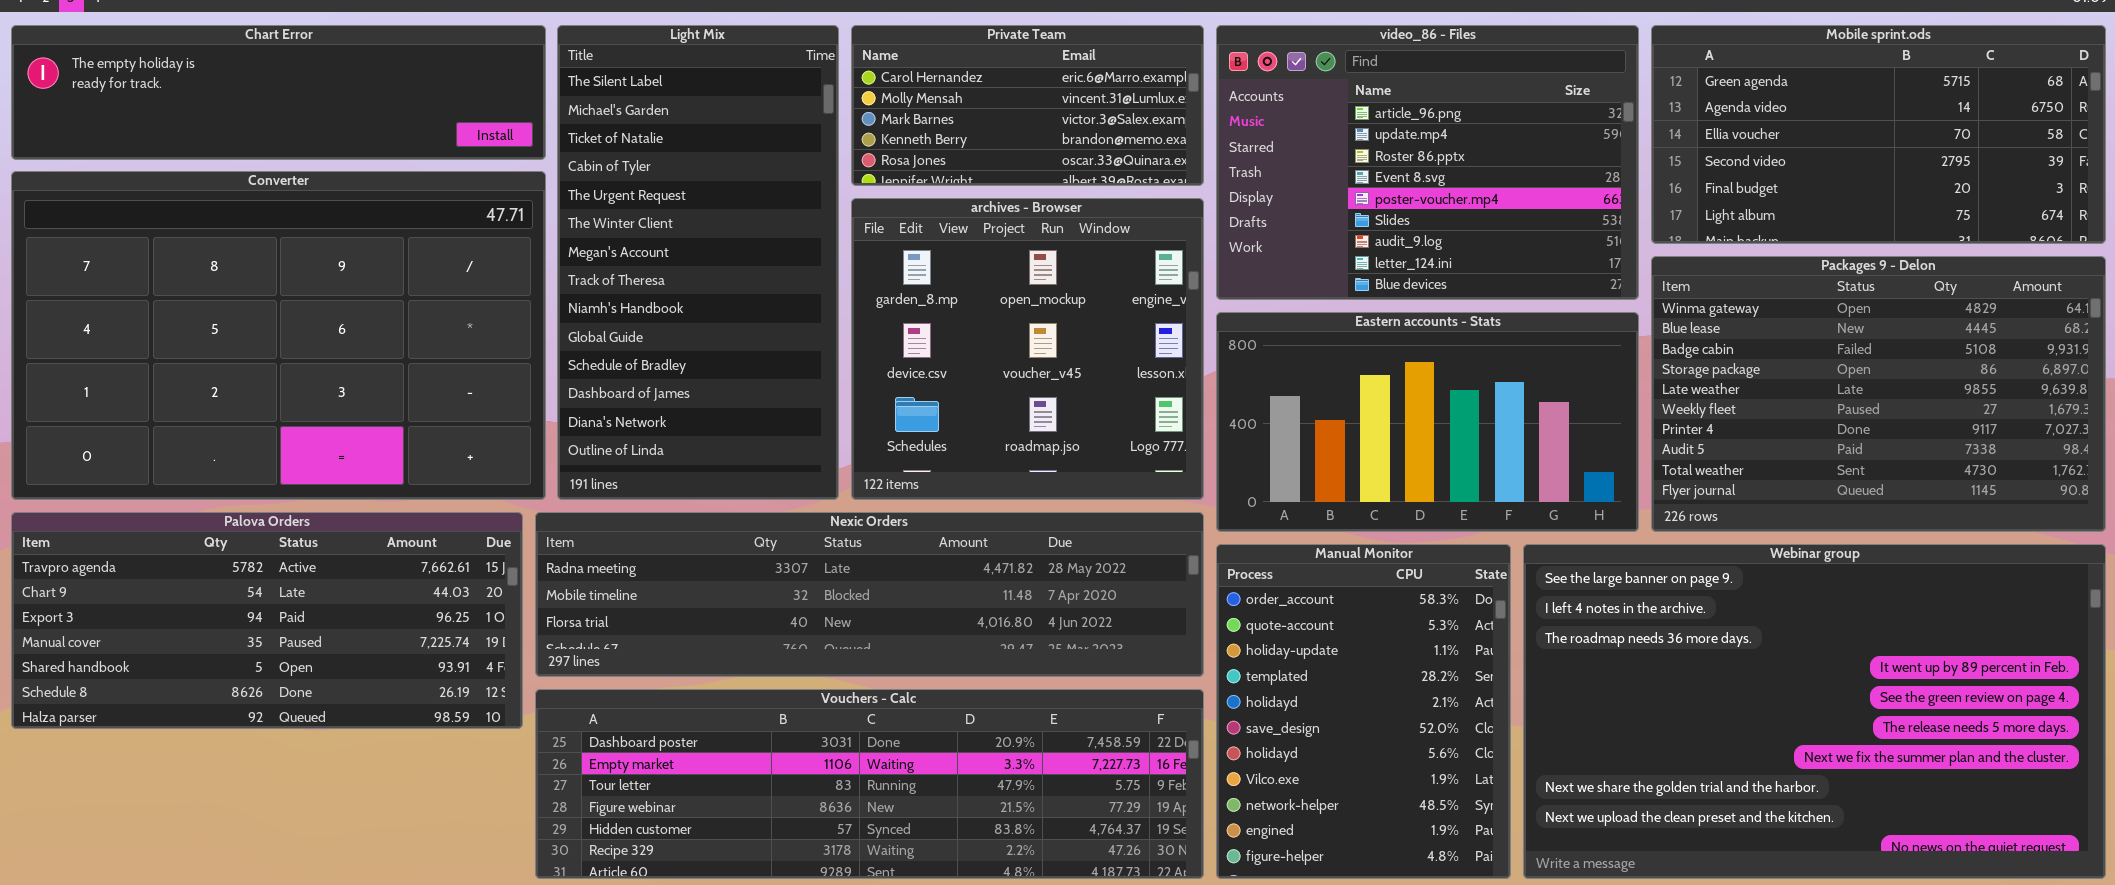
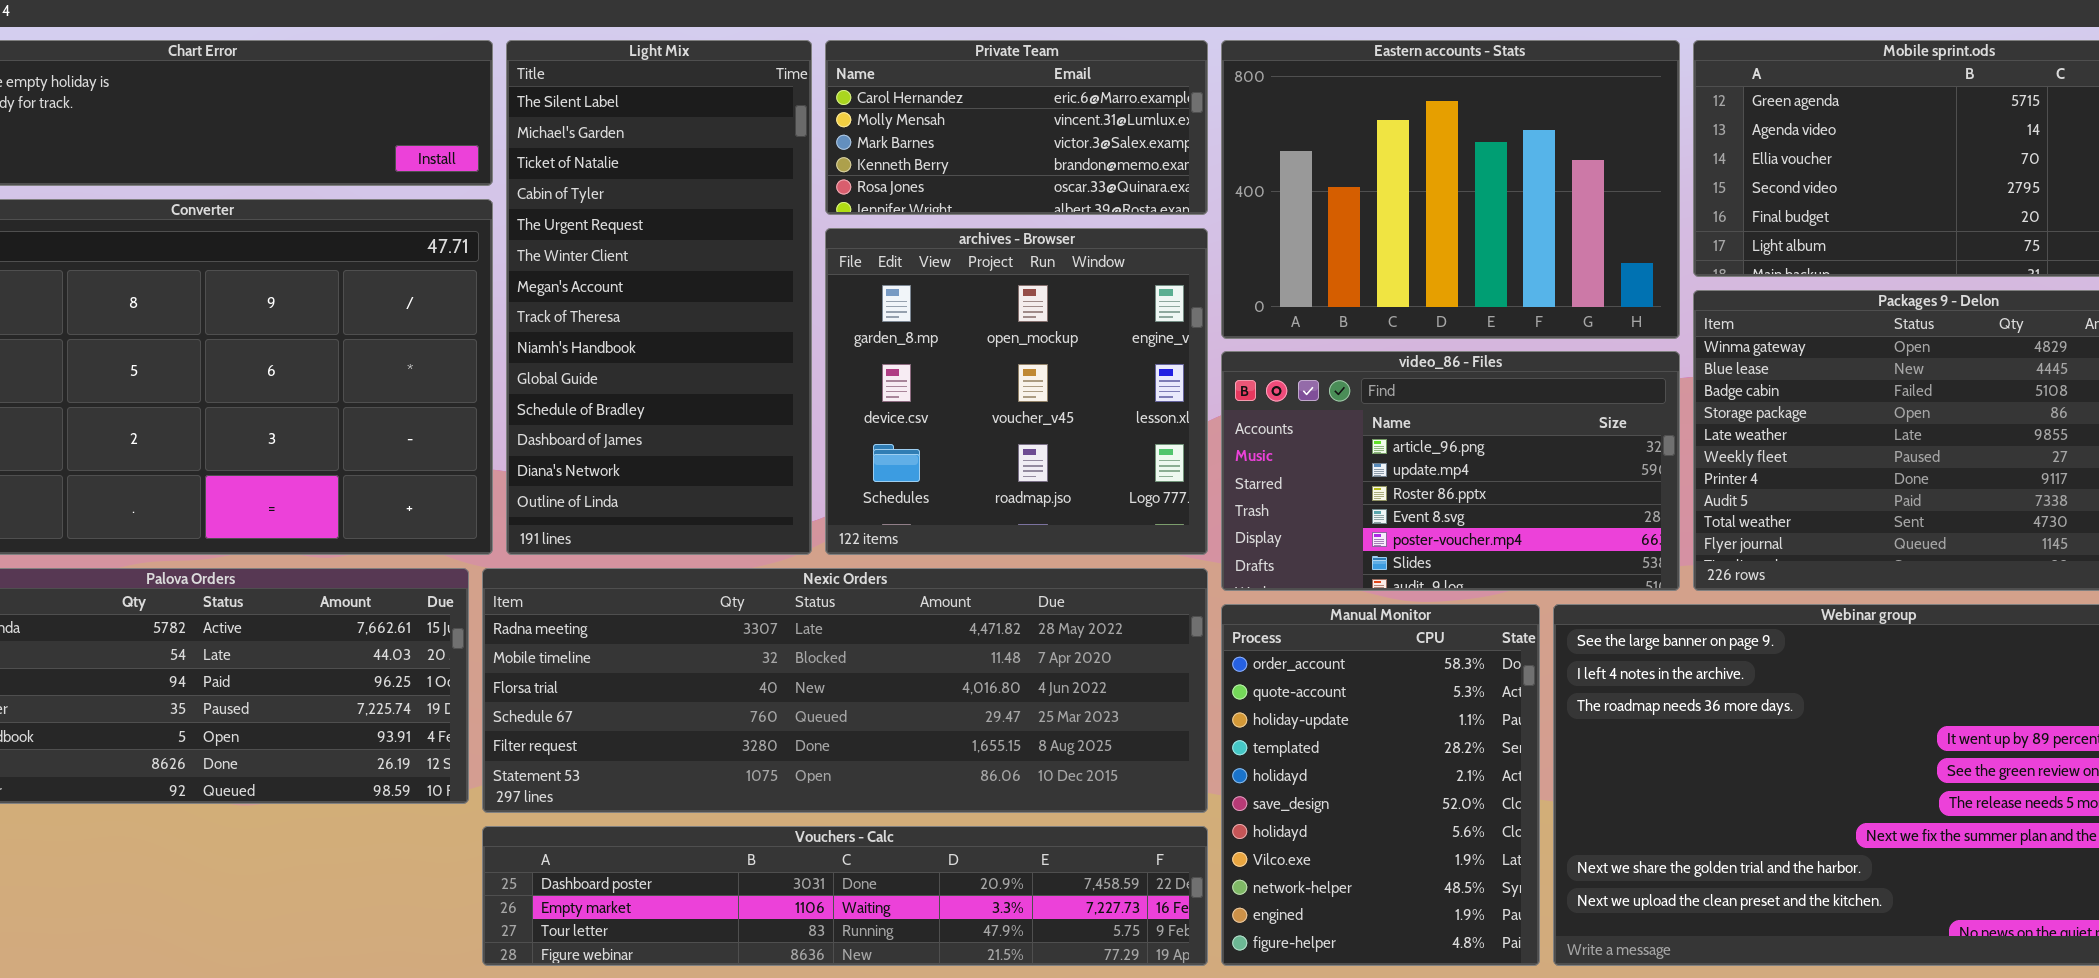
video_86 - Files: [1216,25,1639,300] -> [1221,351,1680,591], moved, resized
Eastern accounts - Stats: [1216,312,1639,532] -> [1221,40,1680,339], moved, resized
Nexic Orders: [535,512,1204,677] -> [482,568,1208,813], resized
Vouchers - Calc: [535,689,1204,879] -> [482,826,1208,966], resized

